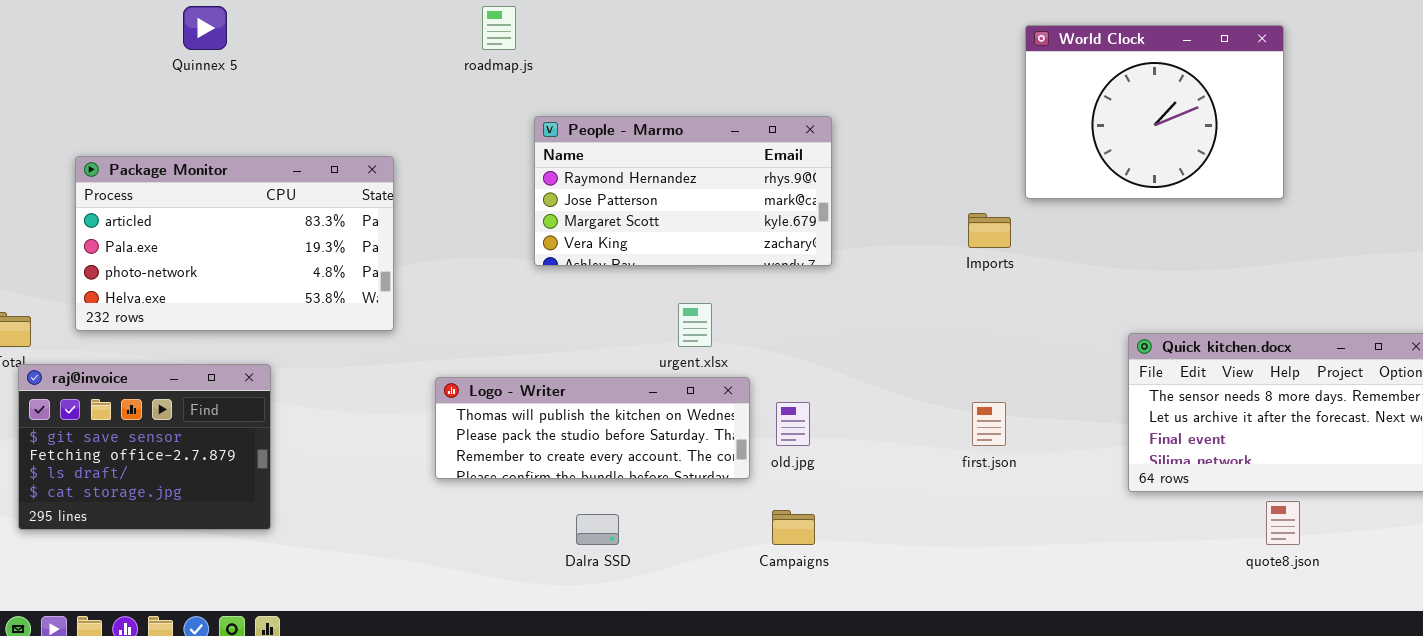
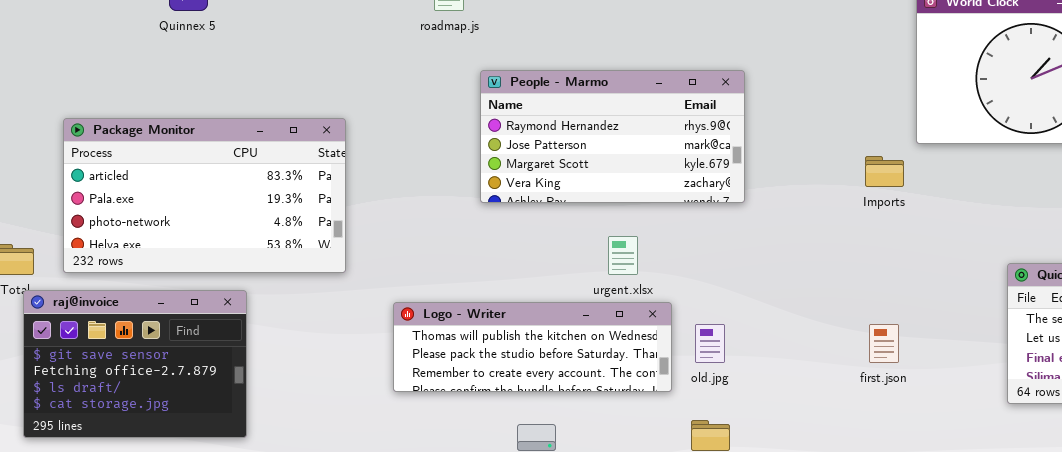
Package Monitor: [75,156,394,331] -> [63,118,346,273], moved

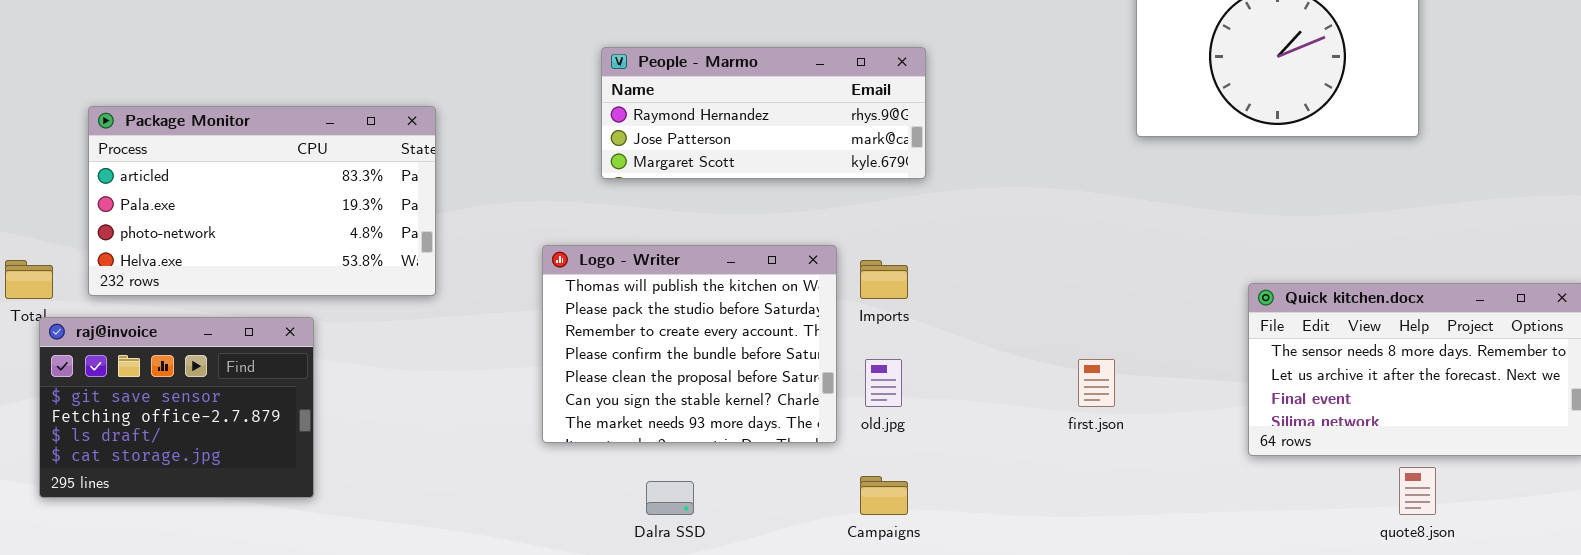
People - Marmo: [480,70,745,203] -> [601,47,926,179], resized
Imports: [865,156,904,187] -> [860,260,908,299], moved
Logo - Writer: [393,302,672,392] -> [542,245,837,443], resized

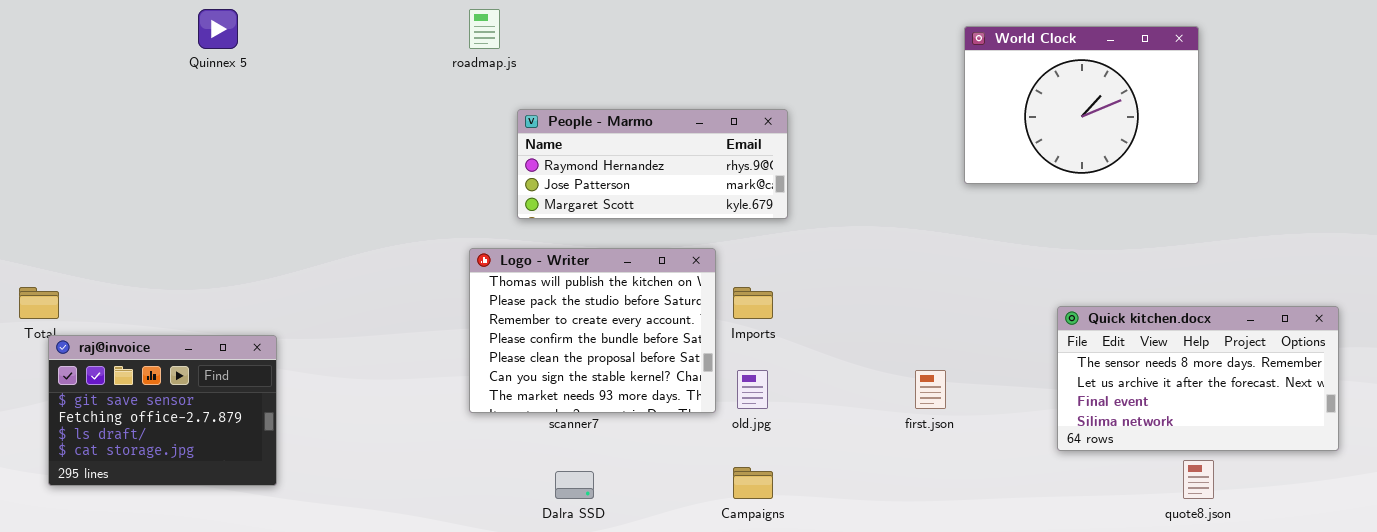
Package Monitor: [88,106,436,296] -> none, closed
Logo - Writer: [542,245,837,443] -> [469,248,716,413], moved

